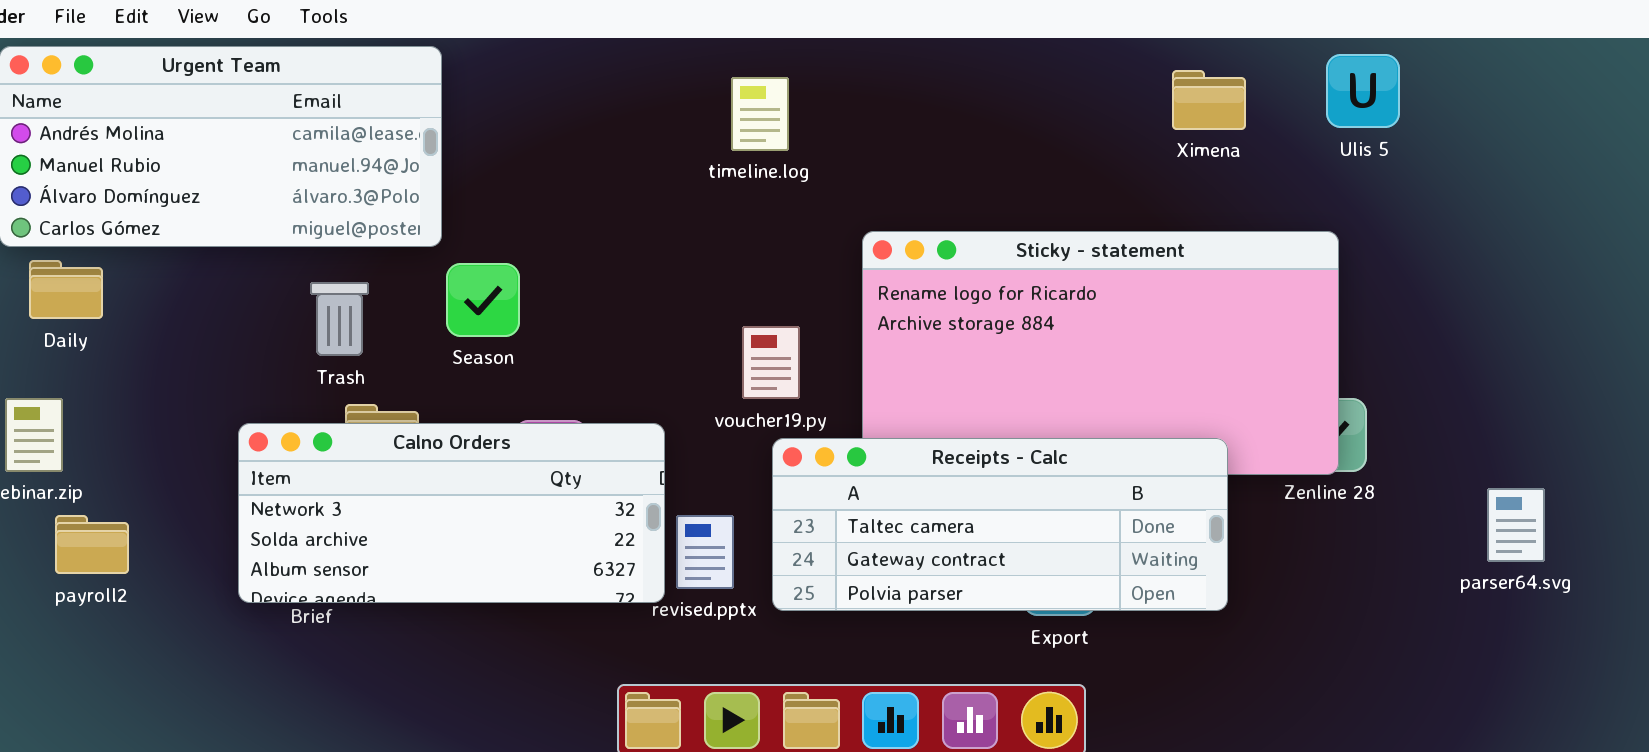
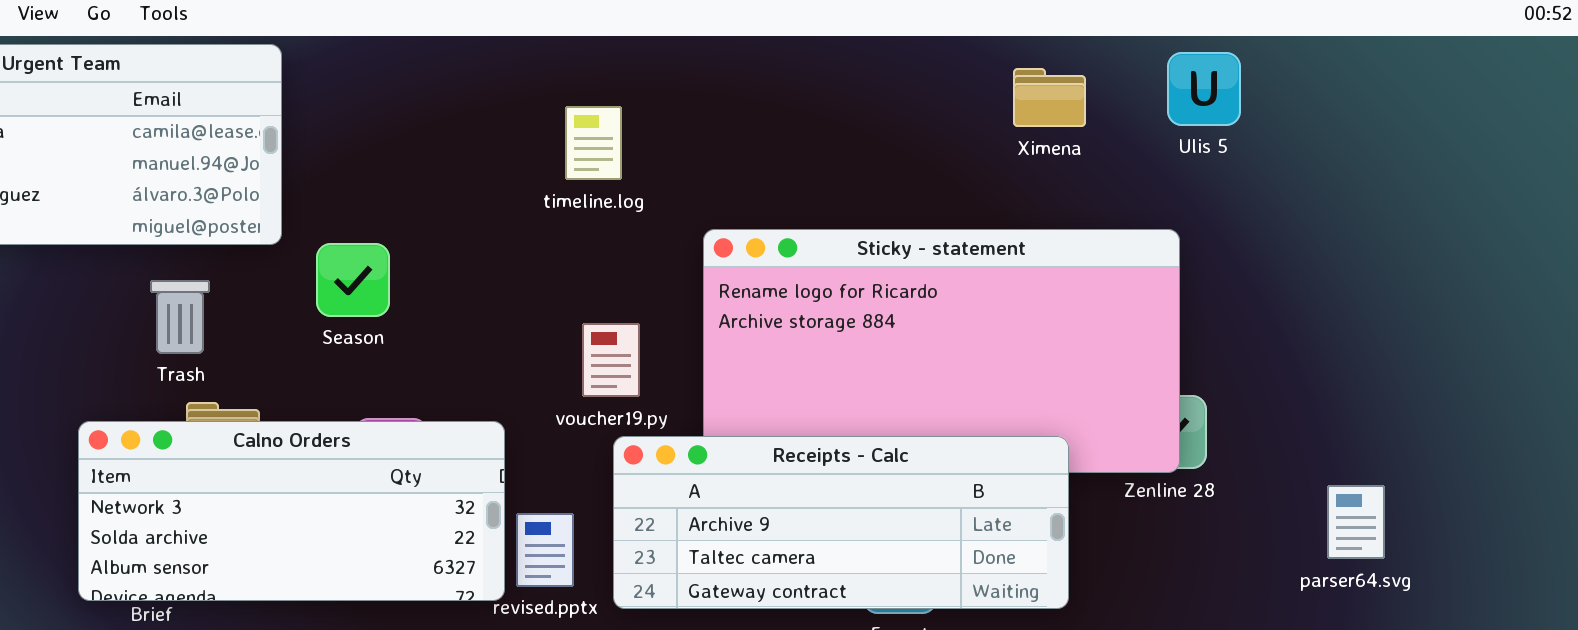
timeline.log: [731,77,789,151] -> [565,106,622,180], moved
Season: [446,263,520,337] -> [316,243,390,317], moved
Receipts - Calc: [772,438,1228,611] -> [613,436,1069,609], scrolled up 1 row

